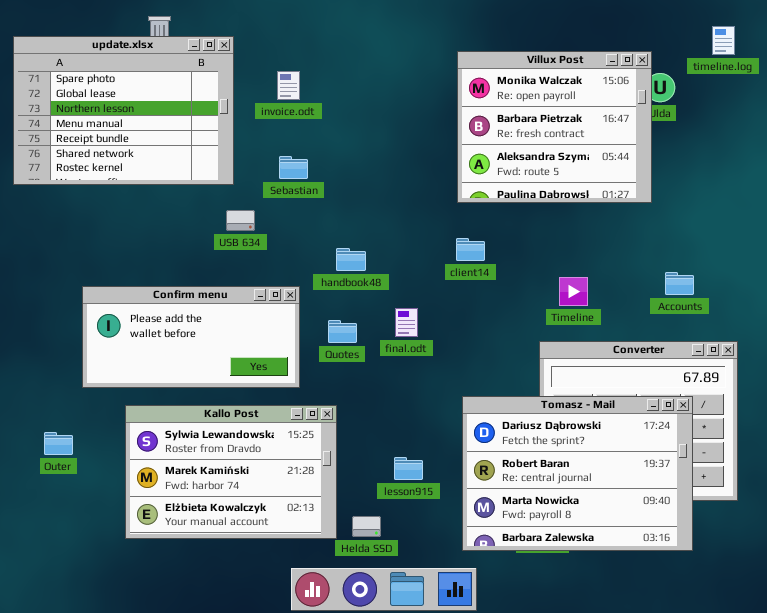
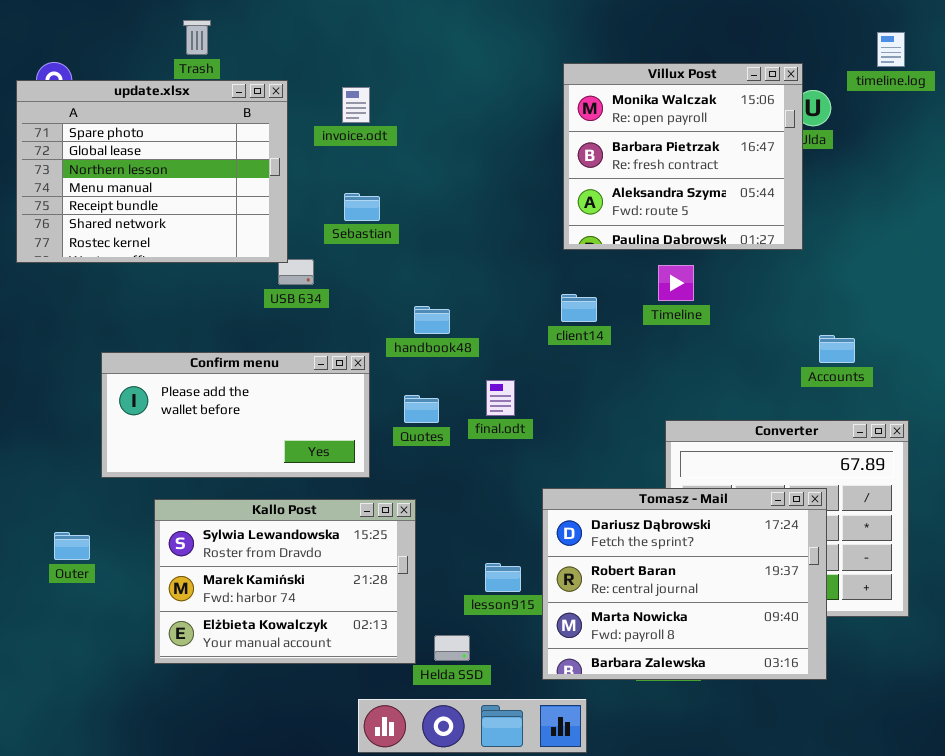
update.xlsx: [13,36,234,185] -> [16,80,288,263], moved
Timeline: [559,277,588,306] -> [658,265,694,301], moved
Tomasz - Mail: [462,396,693,551] -> [542,488,827,680], moved

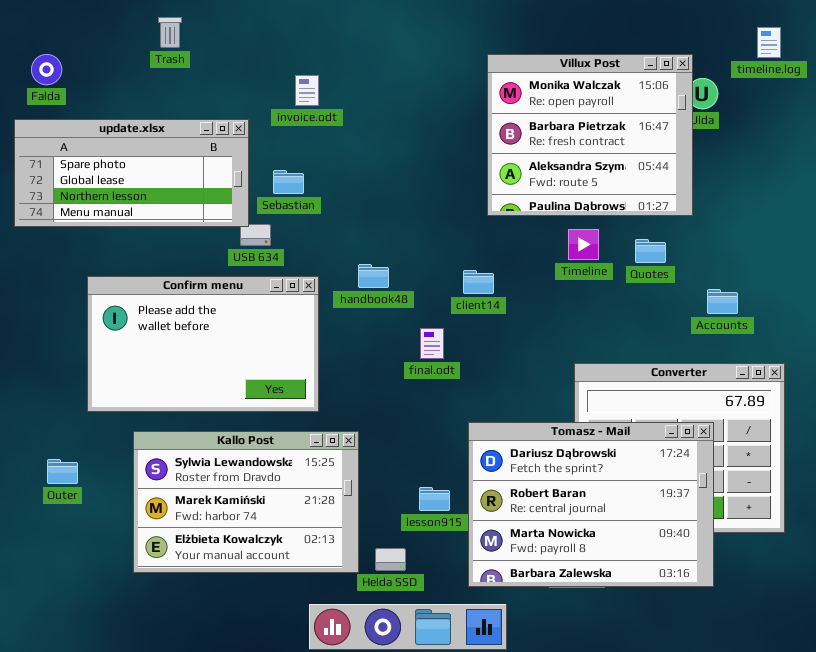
update.xlsx: [16,80,288,263] -> [14,119,249,227], resized
Sebastian: [344,193,380,221] -> [273,170,304,194], moved
client14: [561,294,597,322] -> [463,270,494,294], moved
Confirm menu: [101,352,370,478] -> [87,276,319,412], resized
Quotes: [404,395,439,423] -> [635,239,666,263], moved

